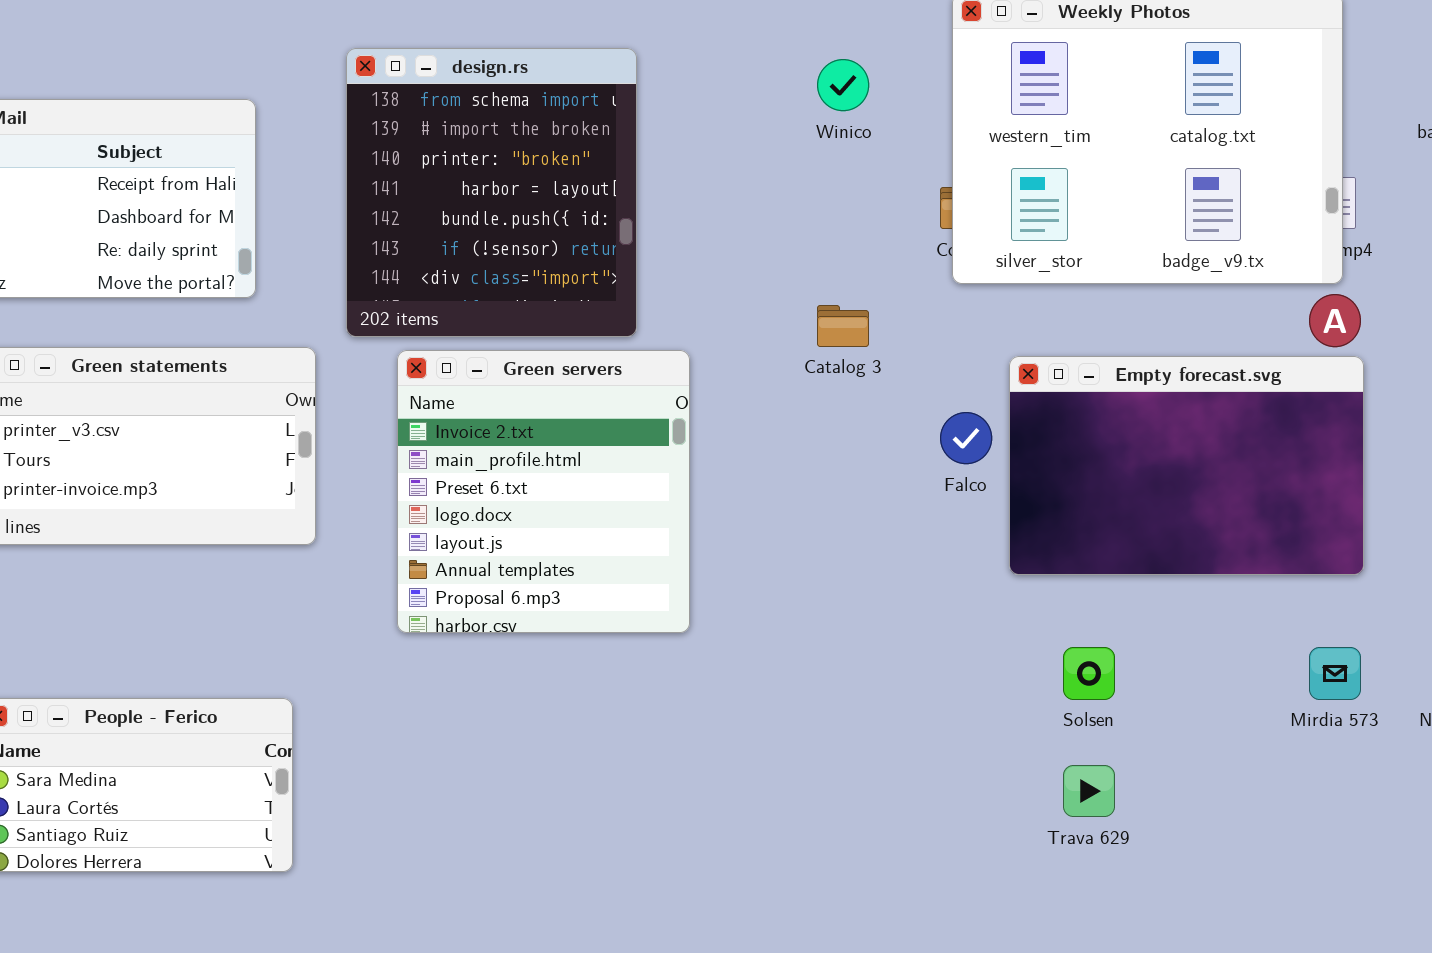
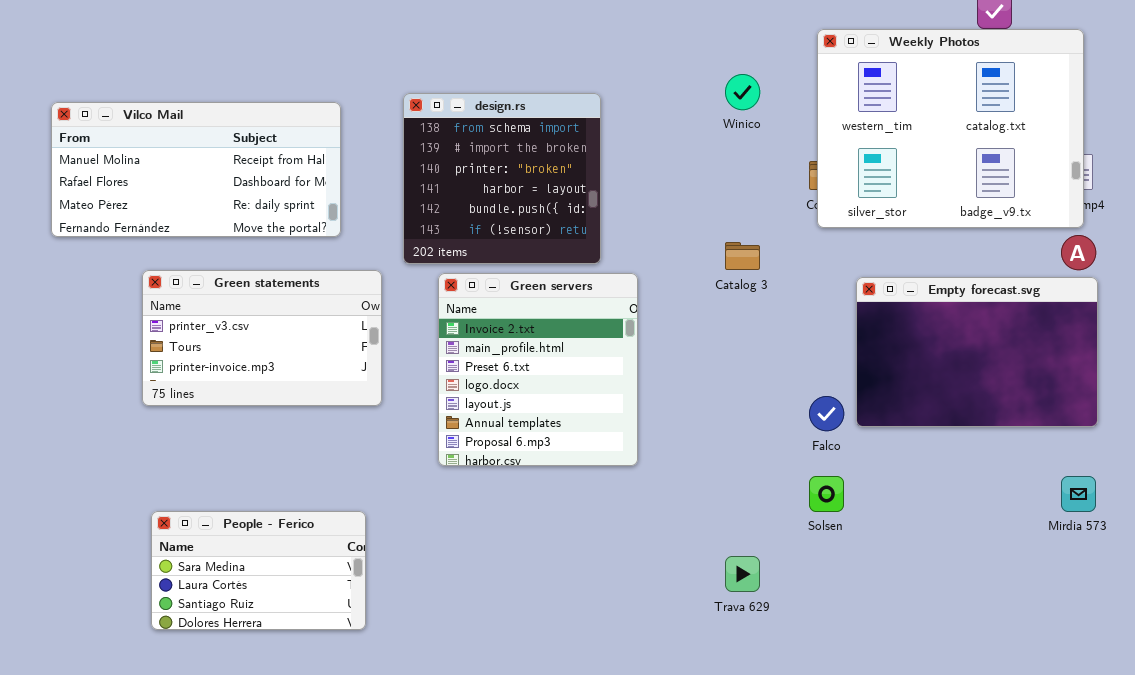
design.rs: [346,48,637,337] -> [403,93,601,264], resized
Falco: [940,412,992,464] -> [809,396,844,431], moved
Solsen: [1063,647,1115,700] -> [809,476,844,512], moved
Trava 629: [1063,765,1115,817] -> [725,556,760,592], moved

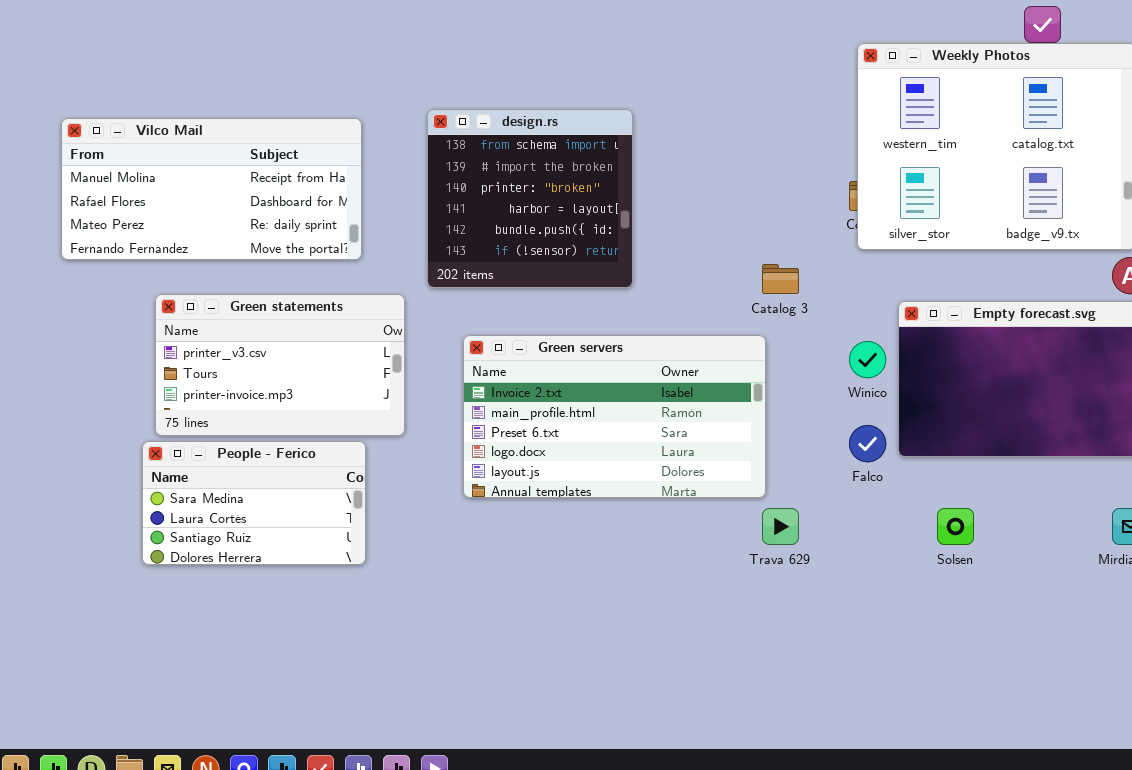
Winico: [725,74,760,110] -> [849,341,886,378], moved
Green servers: [438,273,638,466] -> [463,335,766,498], resized
Solsen: [809,476,844,512] -> [937,508,974,545], moved
People - Ferico: [151,511,366,630] -> [142,441,366,565], moved
Trava 629: [725,556,760,592] -> [762,508,799,545], moved

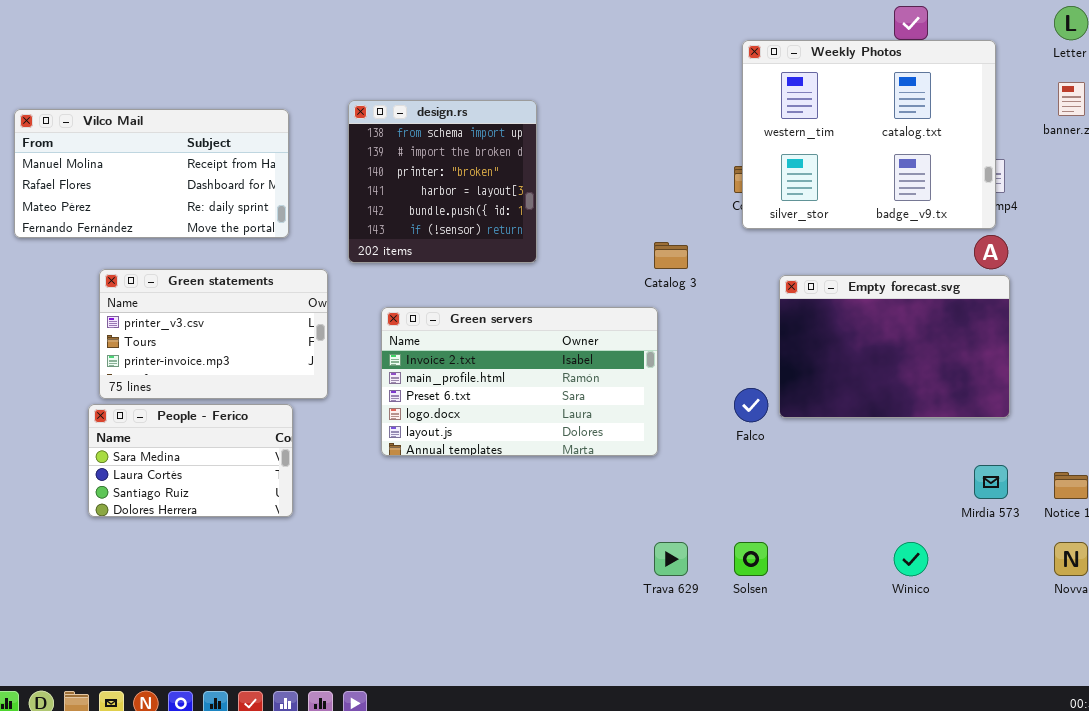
Winico: [849,341,886,378] -> [894,542,928,576], moved
Trava 629: [762,508,799,545] -> [654,542,688,576], moved
Solsen: [937,508,974,545] -> [734,542,768,576], moved

